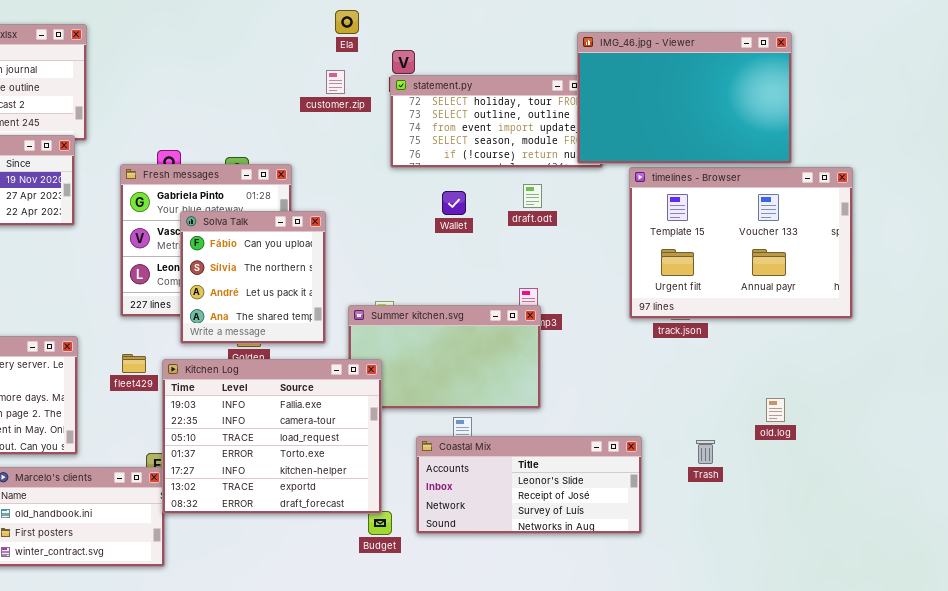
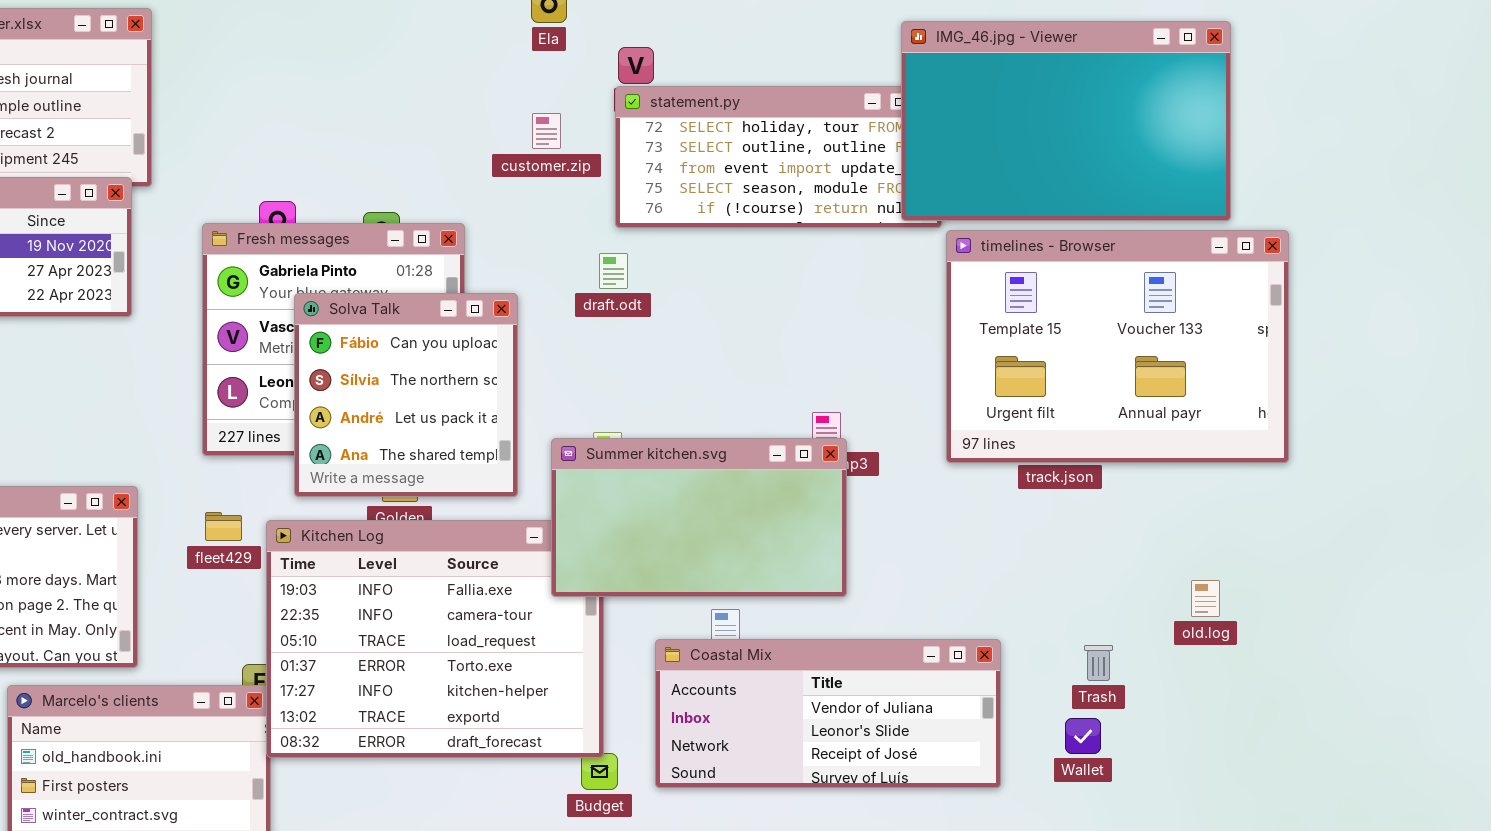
customer.zip: [326,70,345,94] -> [532,113,561,149], moved
timelines - Browser: [629,167,853,319] -> [946,230,1289,463], moved
draft.odt: [523,184,542,208] -> [599,253,628,289], moved
Wallet: [442,191,466,215] -> [1065,718,1101,754], moved
Summer kitchen.svg: [348,305,541,409] -> [551,438,847,597], raised
Coastal Mix: [416,436,642,534] -> [655,639,1001,788], scrolled up 1 row

